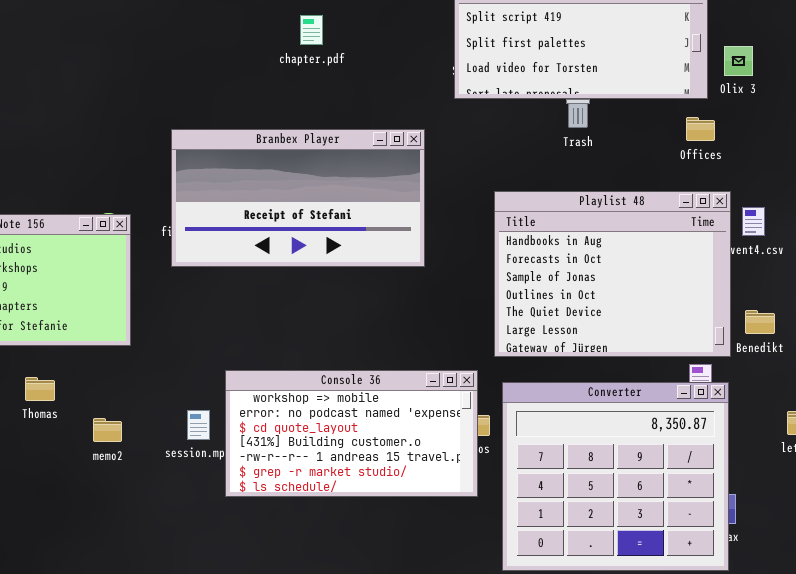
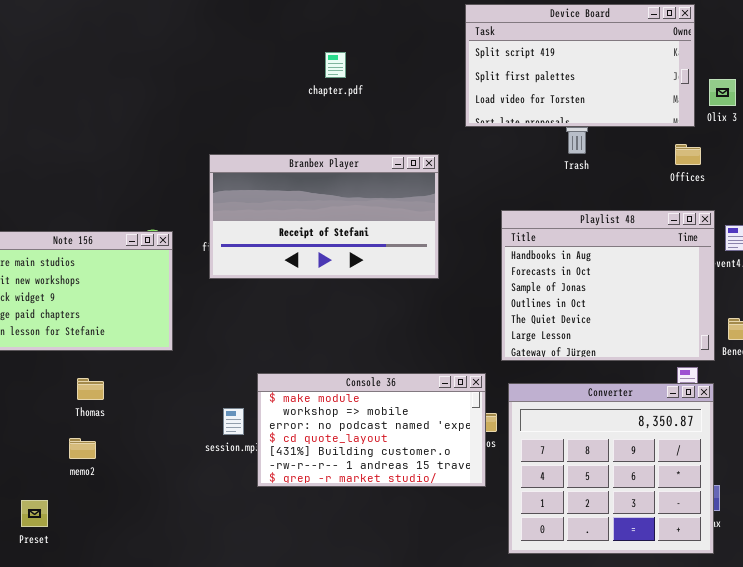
Console 36: [225,370,478,497] -> [257,373,486,487], scrolled up 1 row
memo2: [93,418,122,442] -> [69,438,96,459], moved

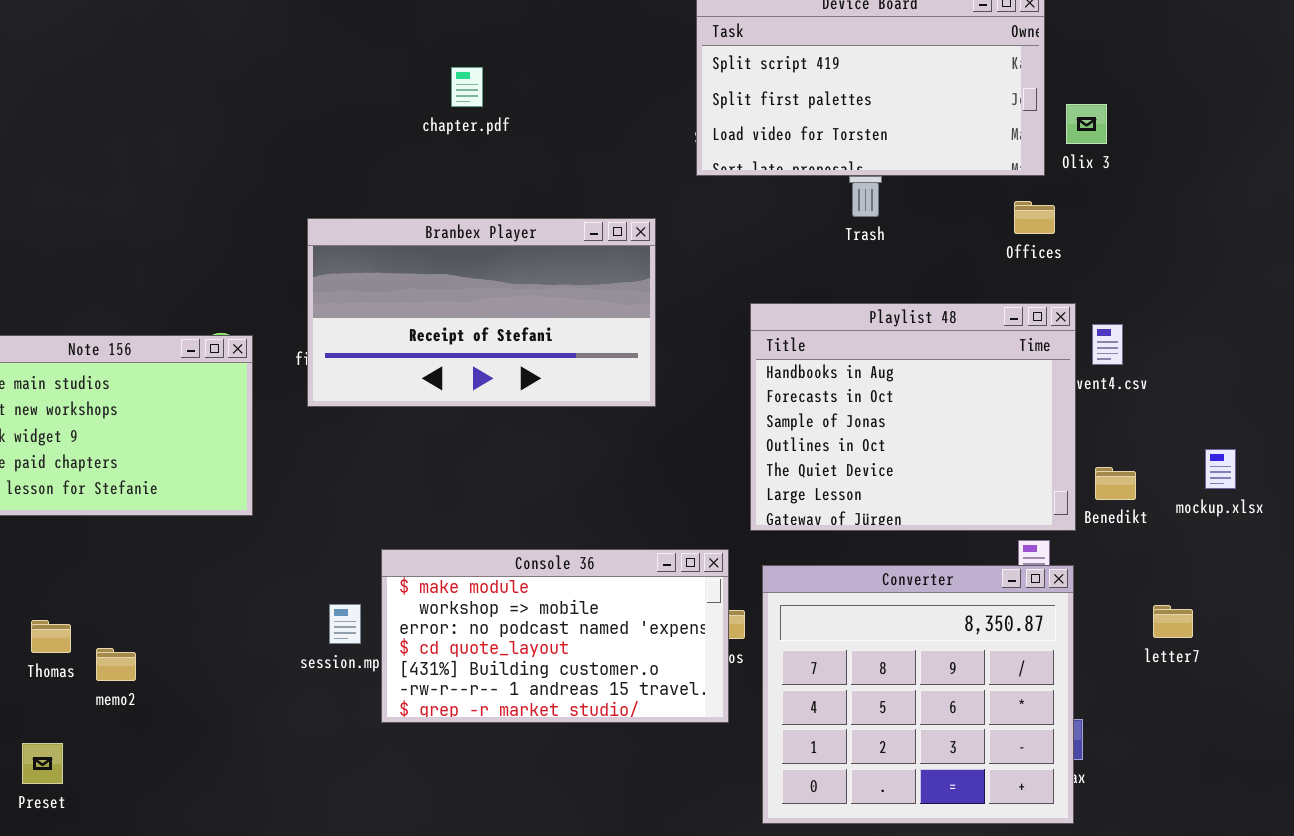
chapter.pdf: [325,52,346,78] -> [451,67,483,107], moved
Thomas: [77,378,104,400] -> [31,620,71,653], moved

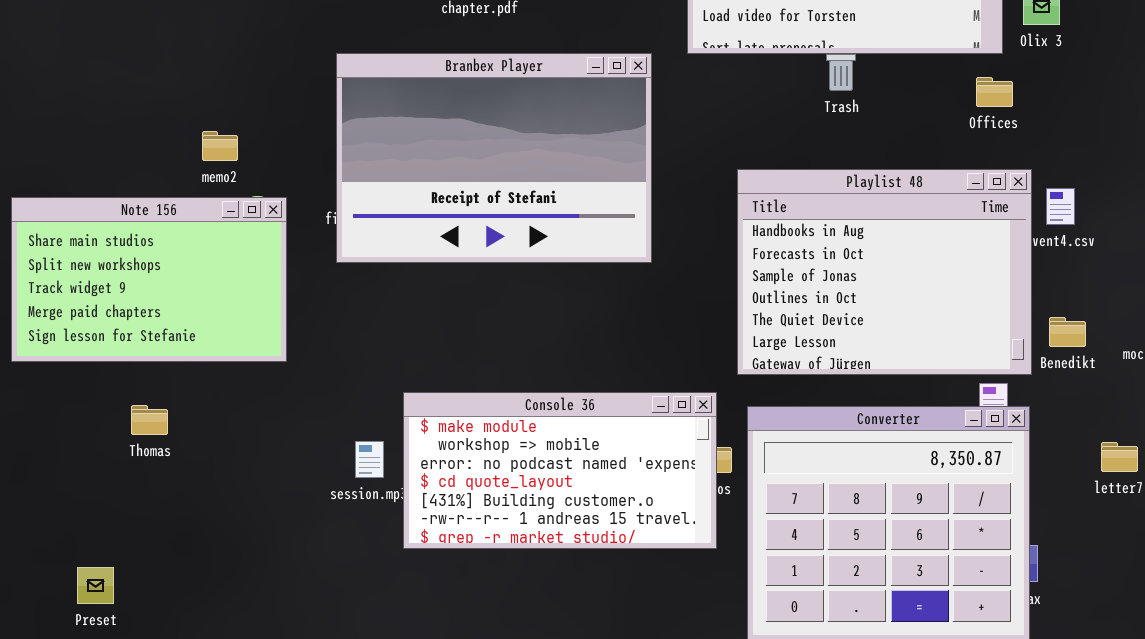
Branbex Player: [307,218,656,407] -> [336,53,652,263], resized
Thomas: [31,620,71,653] -> [131,405,168,435], moved
memo2: [96,648,136,681] -> [202,131,238,161], moved

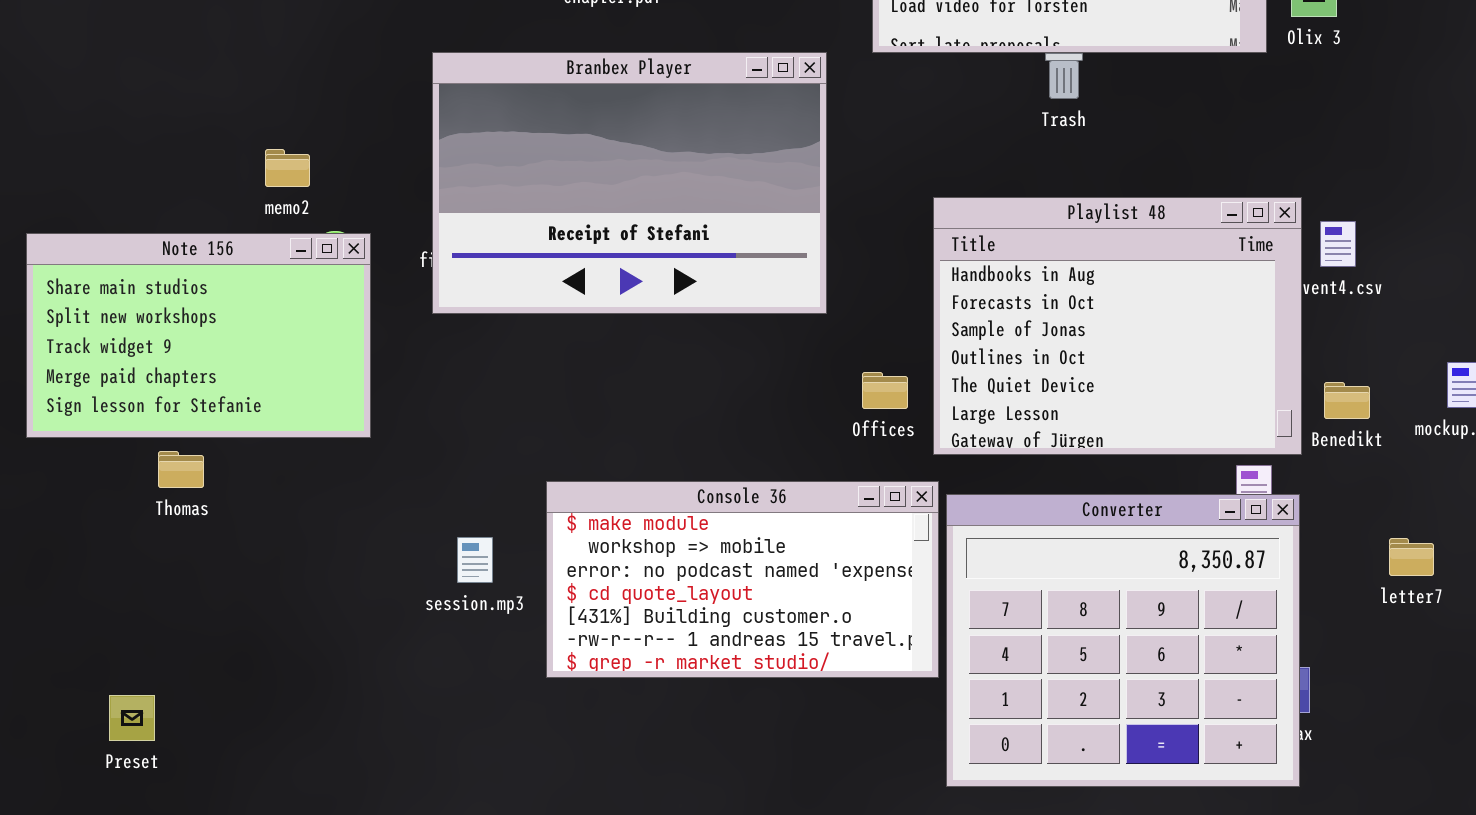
Offices: [976,77,1013,107] -> [862,372,908,409], moved
Console 36: [403,392,717,549] -> [546,481,939,678], moved
Thomas: [131,405,168,435] -> [158,451,204,488], moved

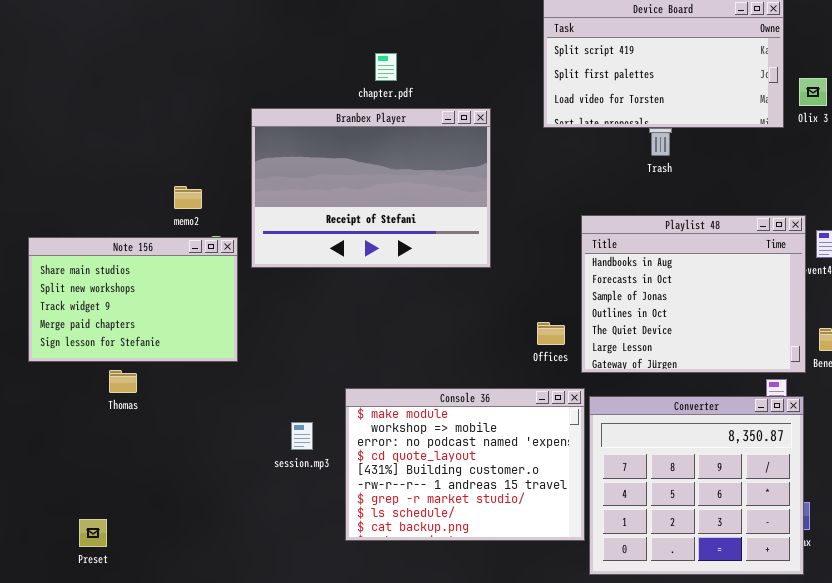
Branbex Player: [432,52,827,314] -> [251,108,491,268], moved
Console 36: [546,481,939,678] -> [345,388,585,541], resized

